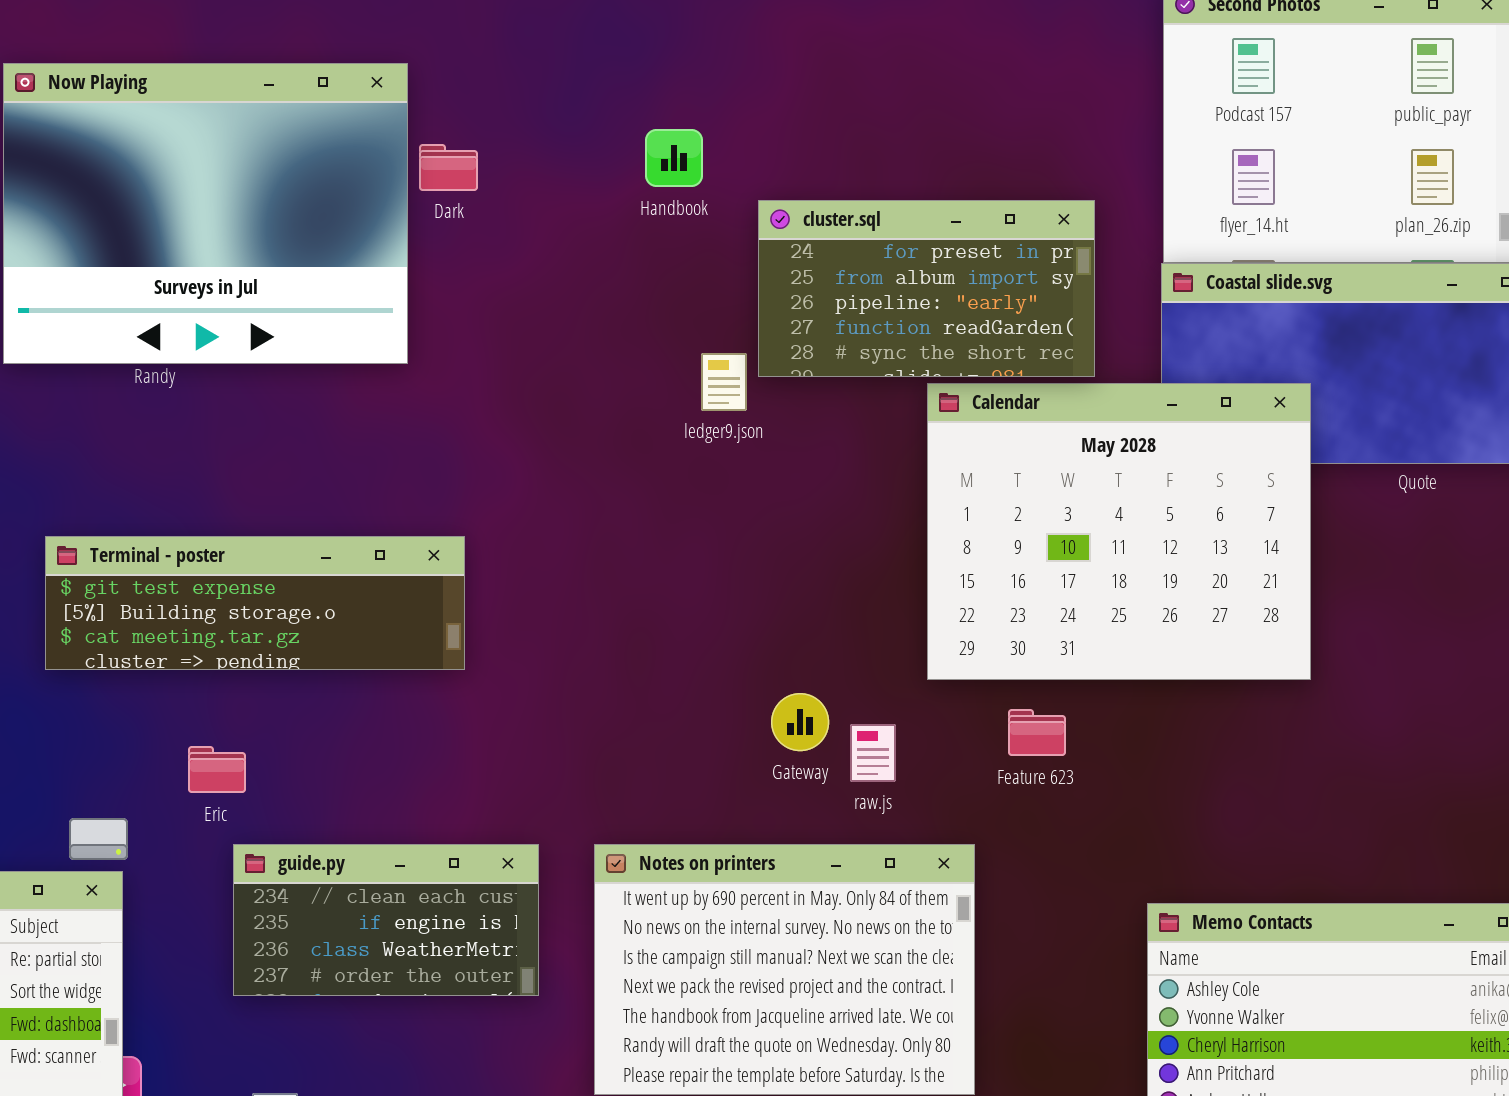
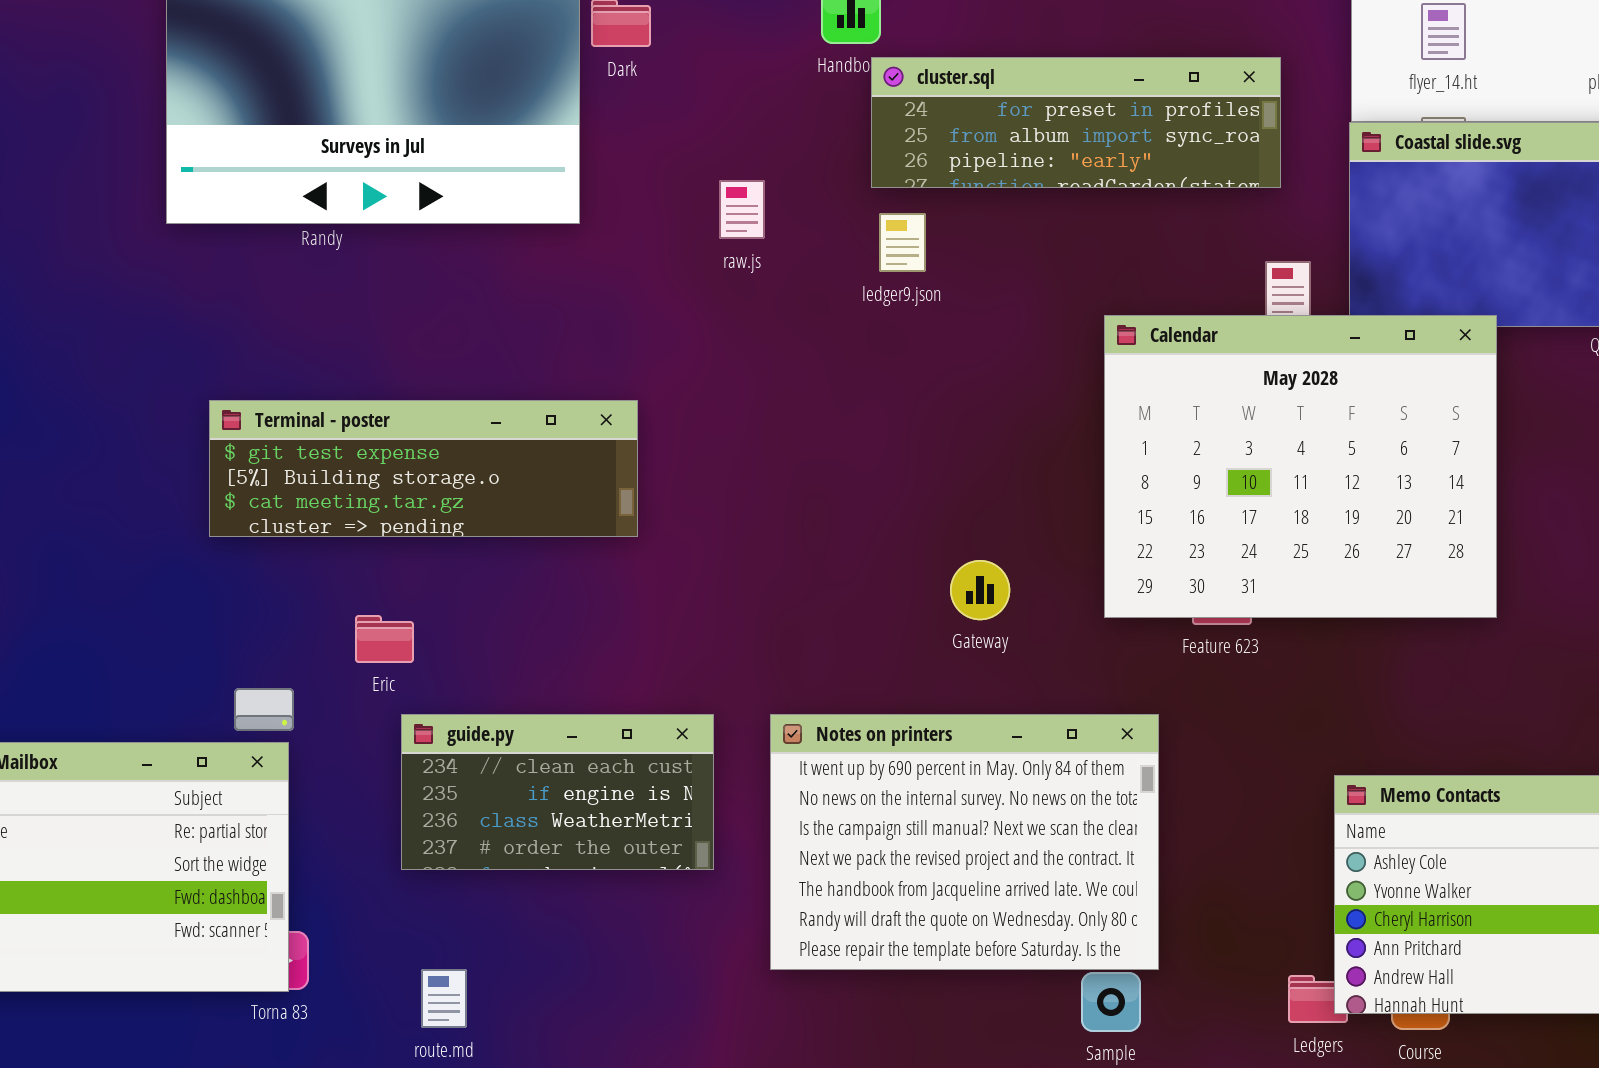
cluster.sql: [758,200,1095,377] -> [871,57,1281,188], resized
Calendar: [927,383,1311,680] -> [1104,315,1497,618], moved
raw.js: [850,724,896,782] -> [719,180,765,239], moved

